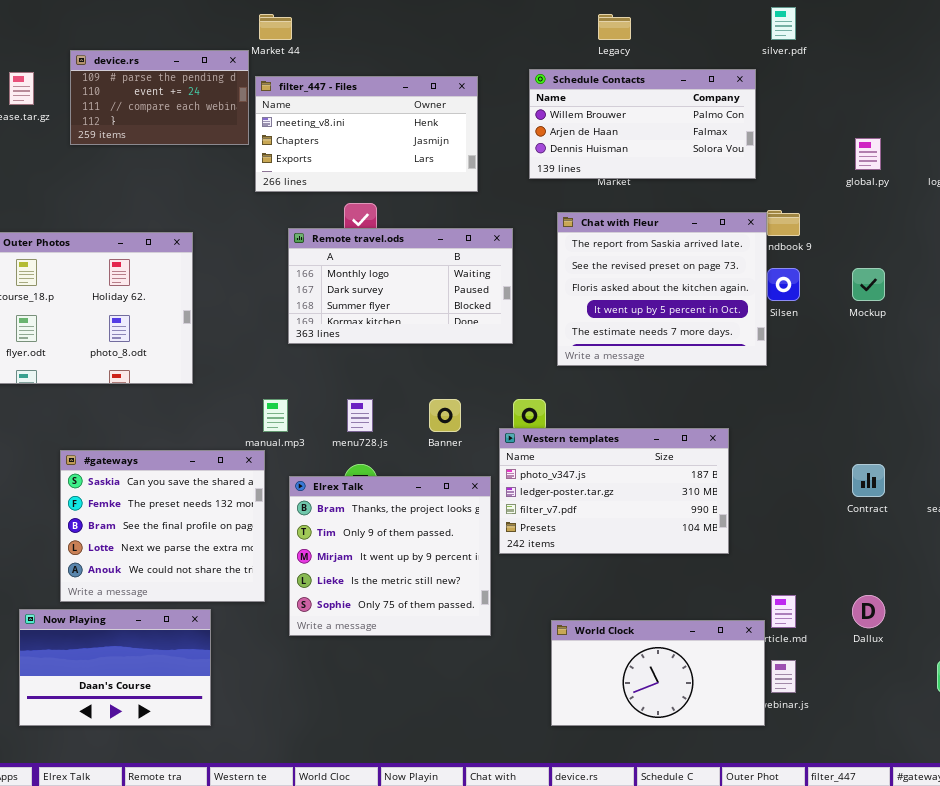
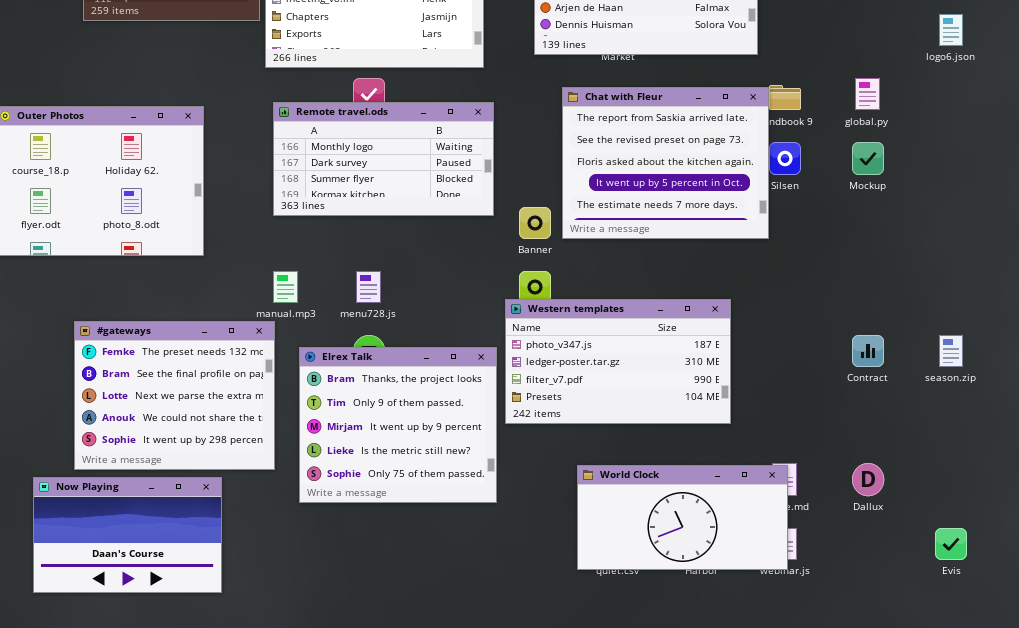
global.py: [855,138,881,170] -> [855,78,880,110], moved
Remote travel.ods: [288,228,513,344] -> [273,102,494,216], moved
Banner: [429,399,461,432] -> [519,207,551,239], moved
#gateways: [60,450,265,602] -> [74,321,275,470], scrolled down 1 row
World Clock: [551,620,765,726] -> [577,465,788,570], moved

